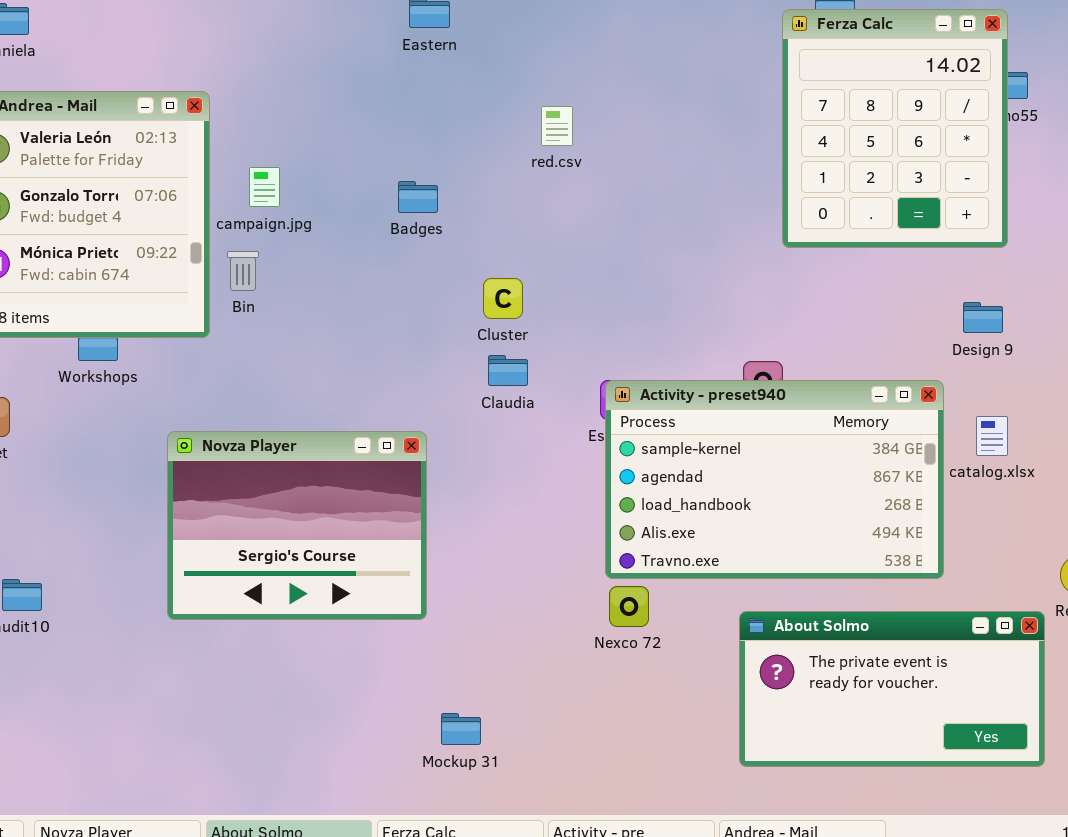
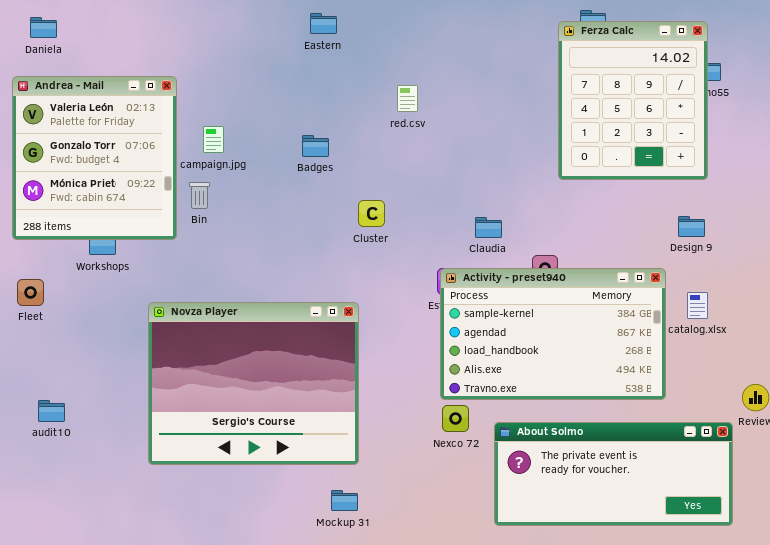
Claudia: [488,355,528,386] -> [475,217,502,238], moved
Novza Player: [167,431,427,620] -> [148,302,359,465], resized
About Solmo: [739,611,1045,767] -> [494,422,733,526], resized

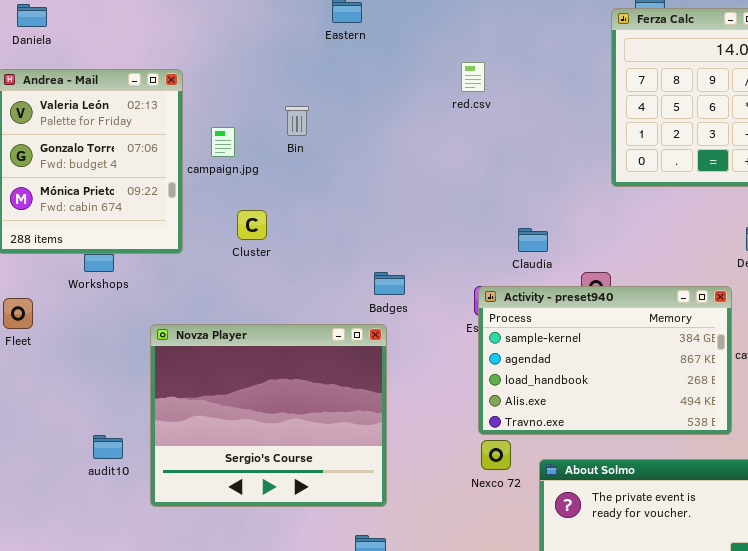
red.csv: [397,85,418,112] -> [461,62,485,92], moved
Badges: [302,135,329,157] -> [374,272,405,295], moved
Bin: [189,182,210,209] -> [285,106,309,136], moved
Cluster: [358,200,385,227] -> [237,210,267,240], moved
audit10: [38,400,65,422] -> [93,435,123,459], moved

